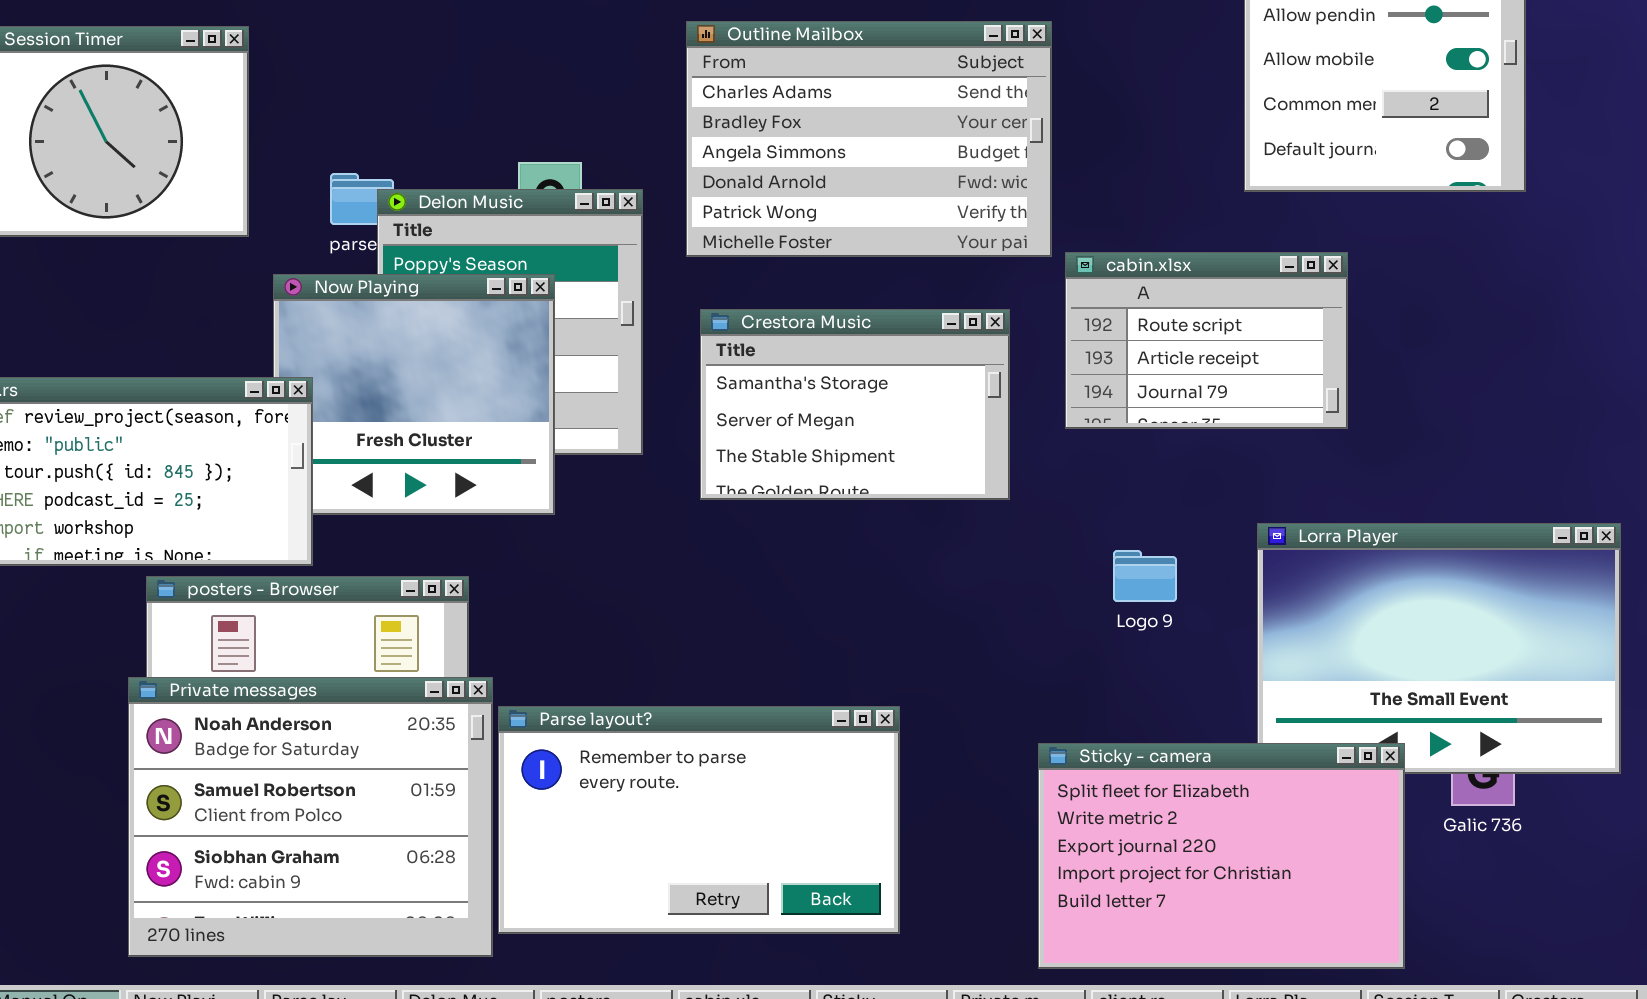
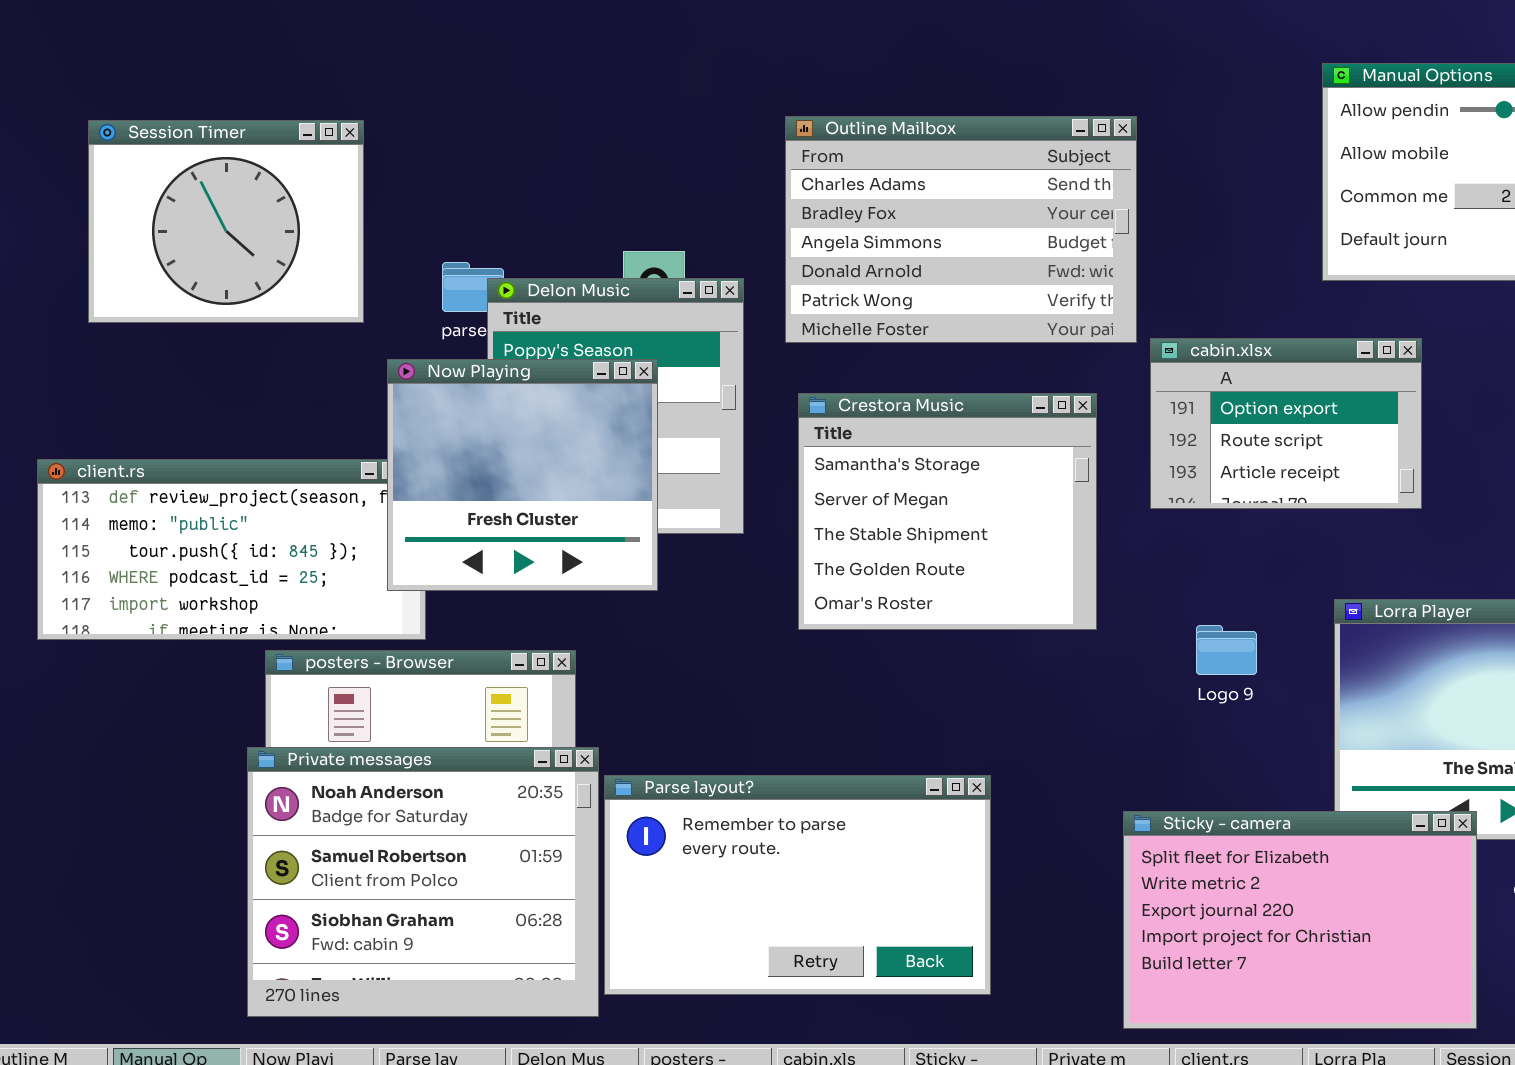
cabin.xlsx: [1065,252,1348,429] -> [1150,338,1422,509], scrolled up 1 row
Now Playing: [273,274,555,515] -> [387,359,658,591], raised
Crestora Music: [700,309,1010,500] -> [798,393,1097,630], resized

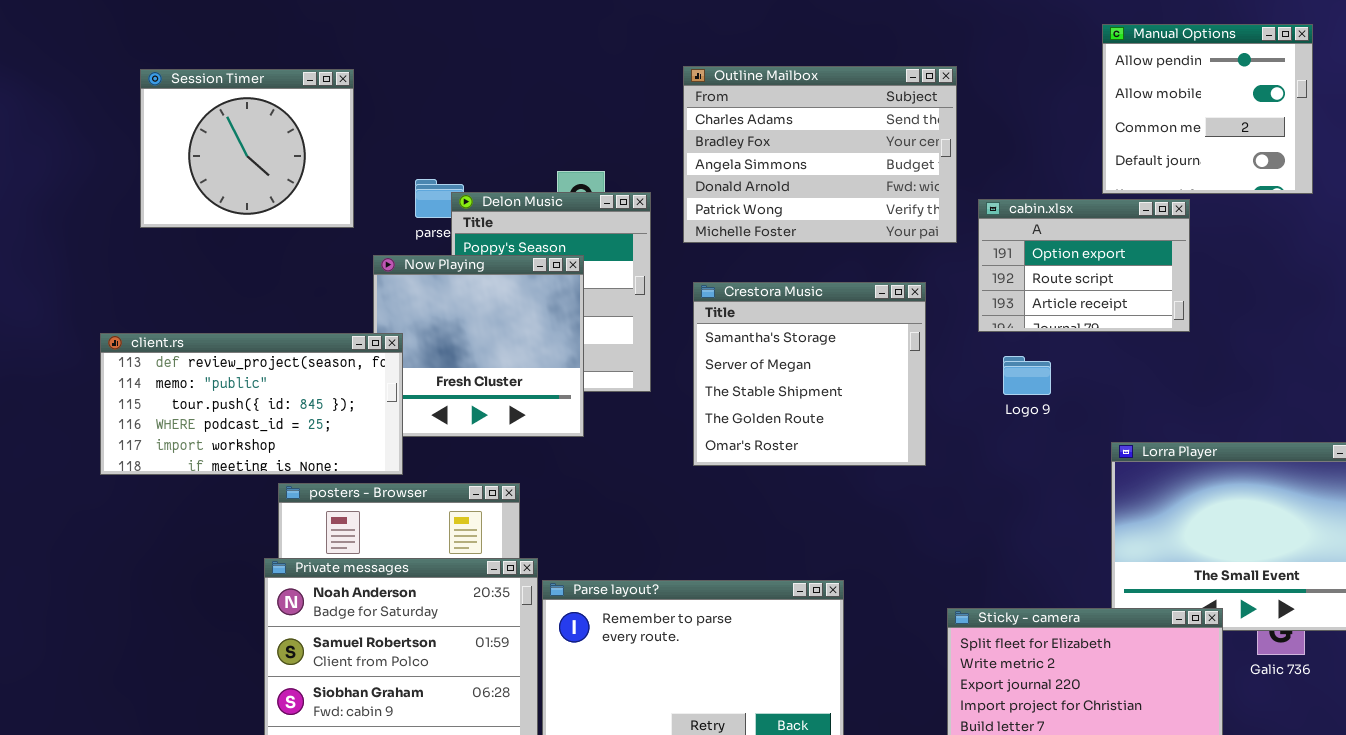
cabin.xlsx: [1150,338,1422,509] -> [978,199,1190,332], moved
client.rs: [37,459,426,640] -> [100,333,403,475], raised
Logo 9: [1196,625,1257,675] -> [1003,356,1051,395], moved

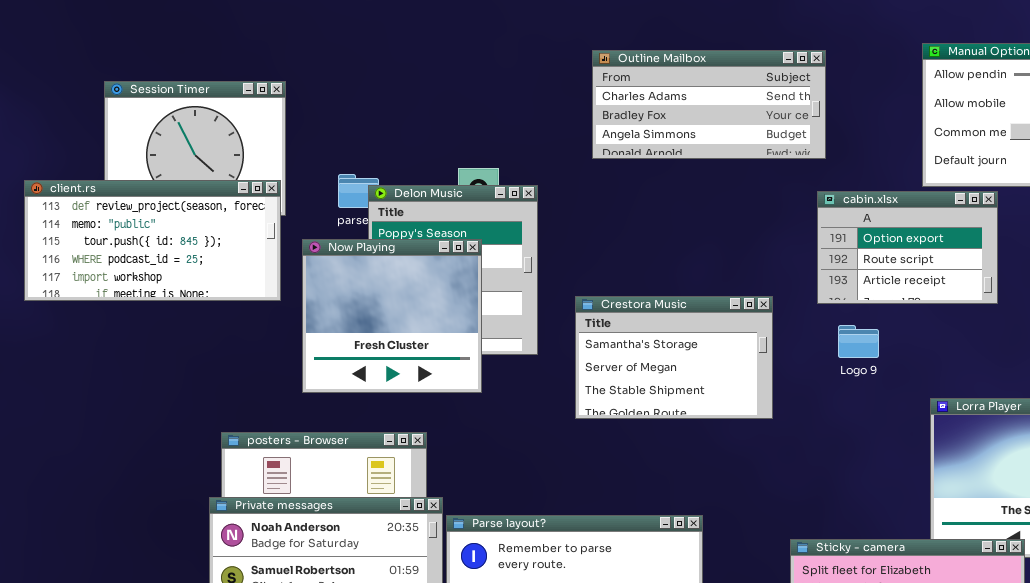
Outline Mailbox: [683,66,957,243] -> [592,50,826,159], moved, resized
Crestora Music: [693,282,926,466] -> [575,296,773,419], resized
client.rs: [100,333,403,475] -> [24,180,281,301], moved

